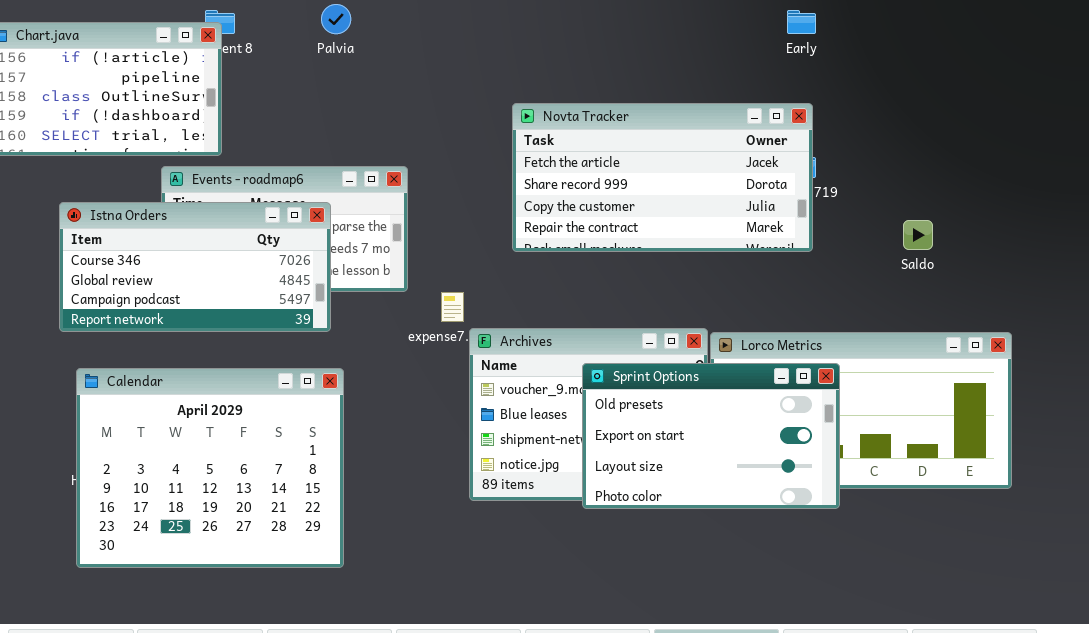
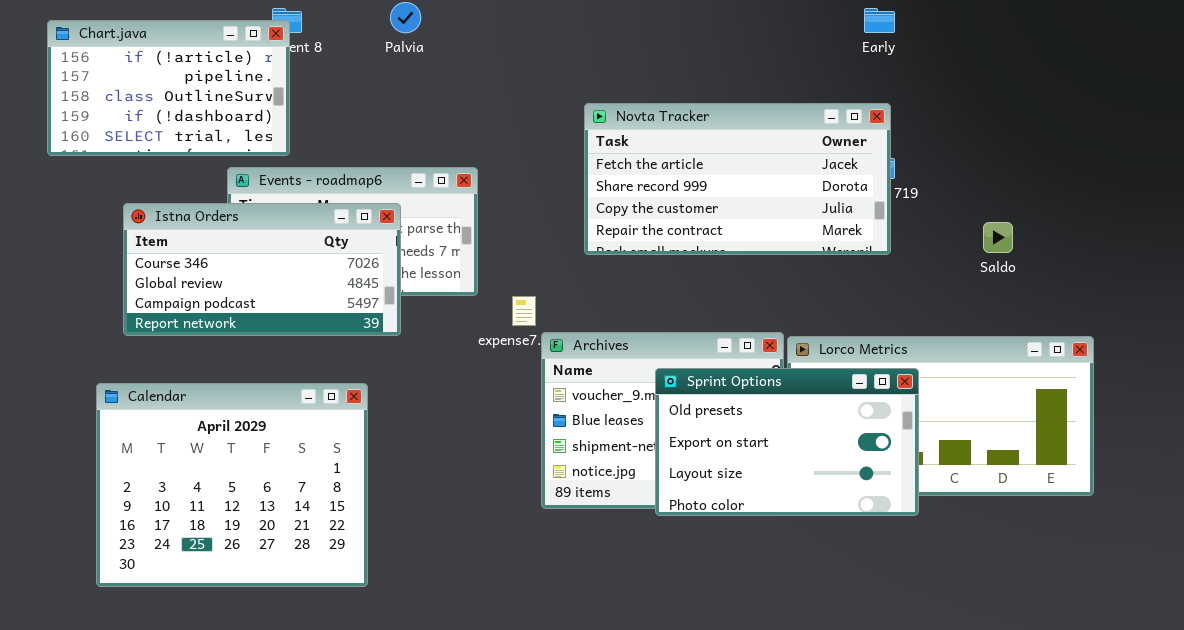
Calendar: [76,368,344,568] -> [96,383,368,587], moved

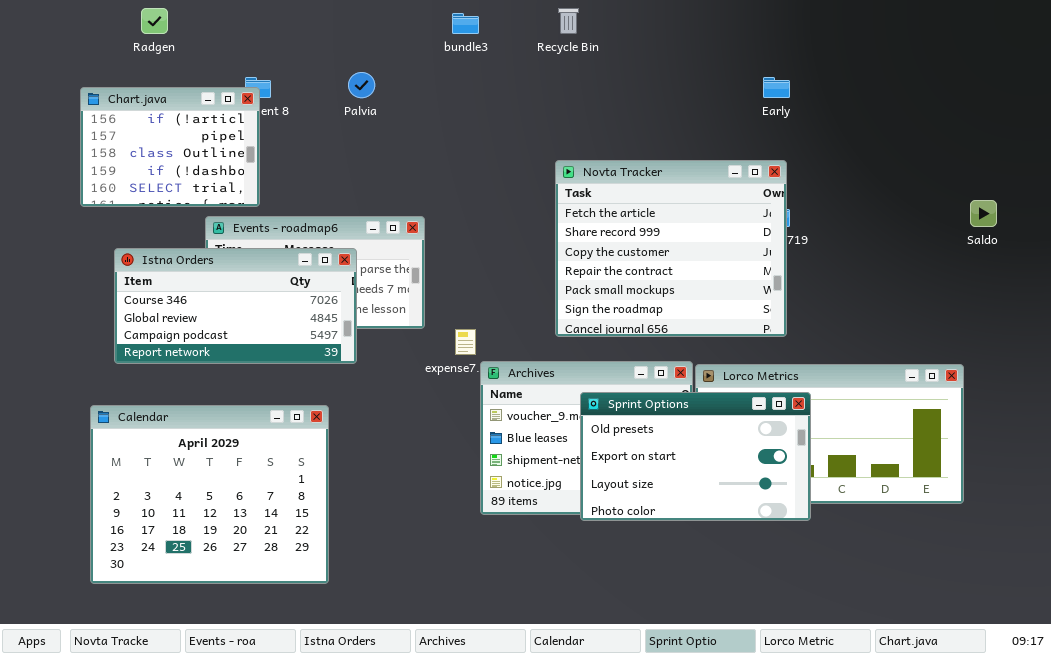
Chart.java: [47,20,290,156] -> [80,87,260,207], resized
Novta Tracker: [584,103,891,255] -> [555,160,787,337], resized
Saldo: [983,222,1013,253] -> [970,200,997,227], moved

